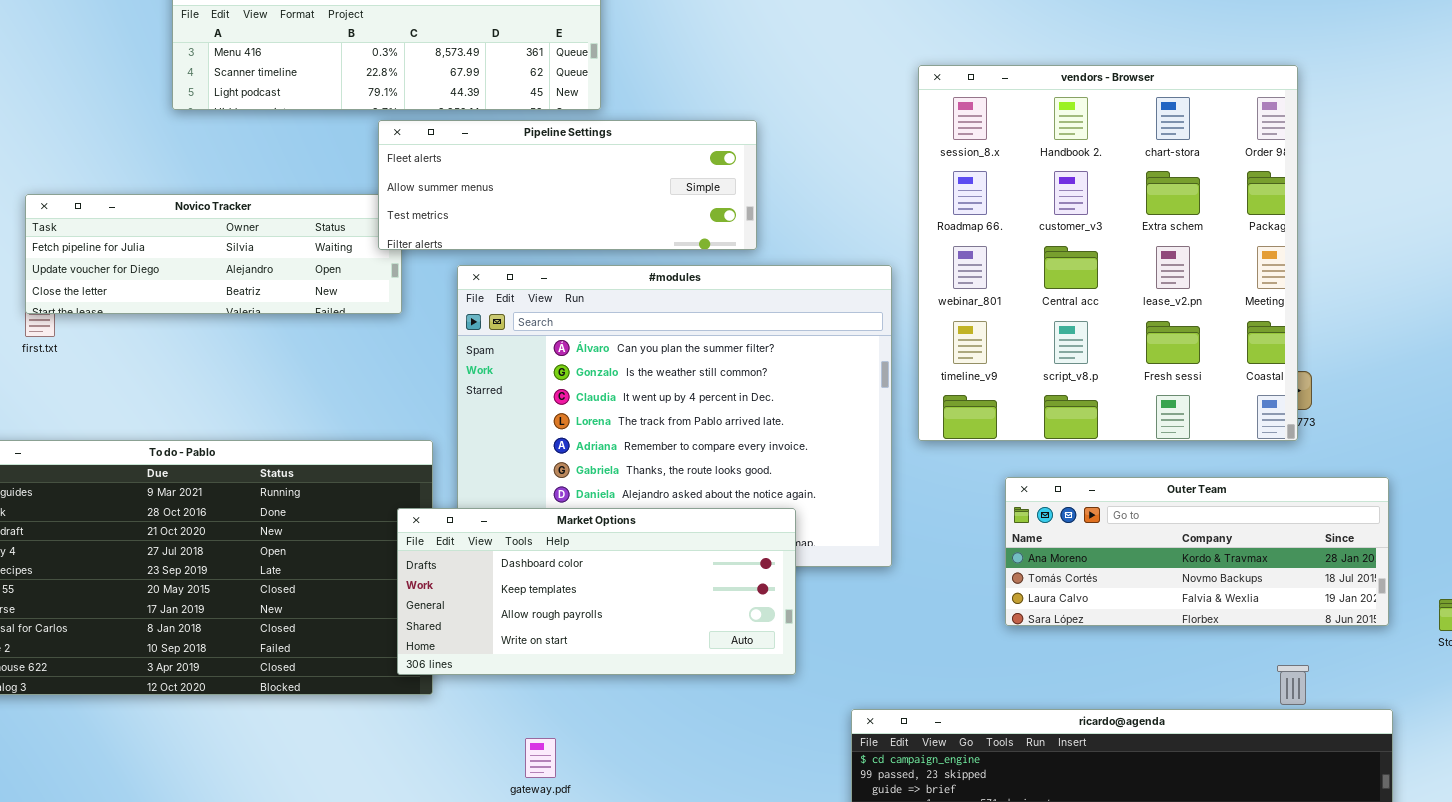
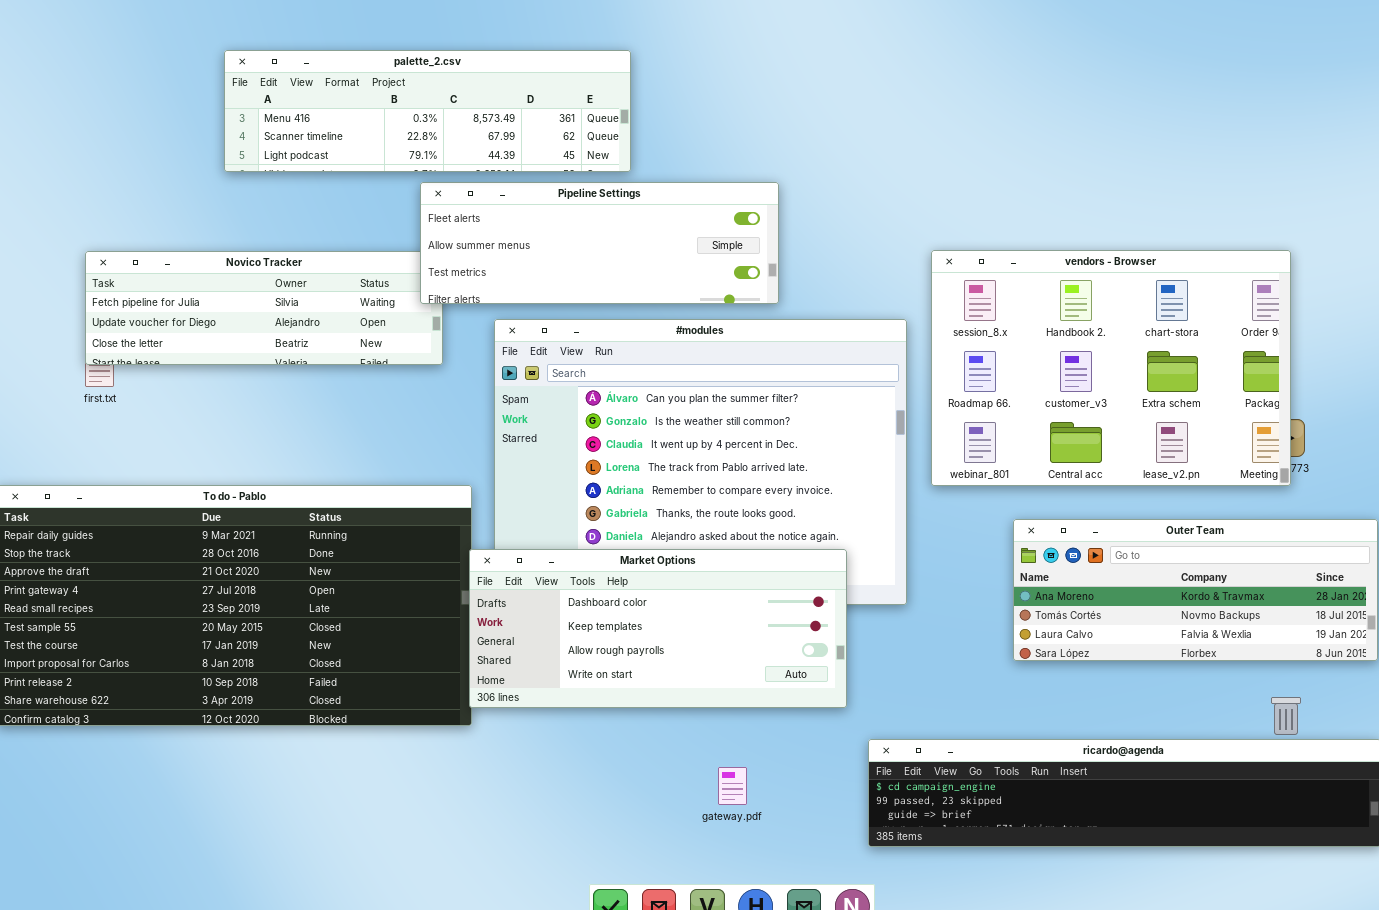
vendors - Browser: [918,65,1298,441] -> [931,250,1291,486], resized
Market Options: [397,508,796,675] -> [469,549,847,708], moved
gateway.pdf: [525,738,556,778] -> [718,767,747,805], moved

